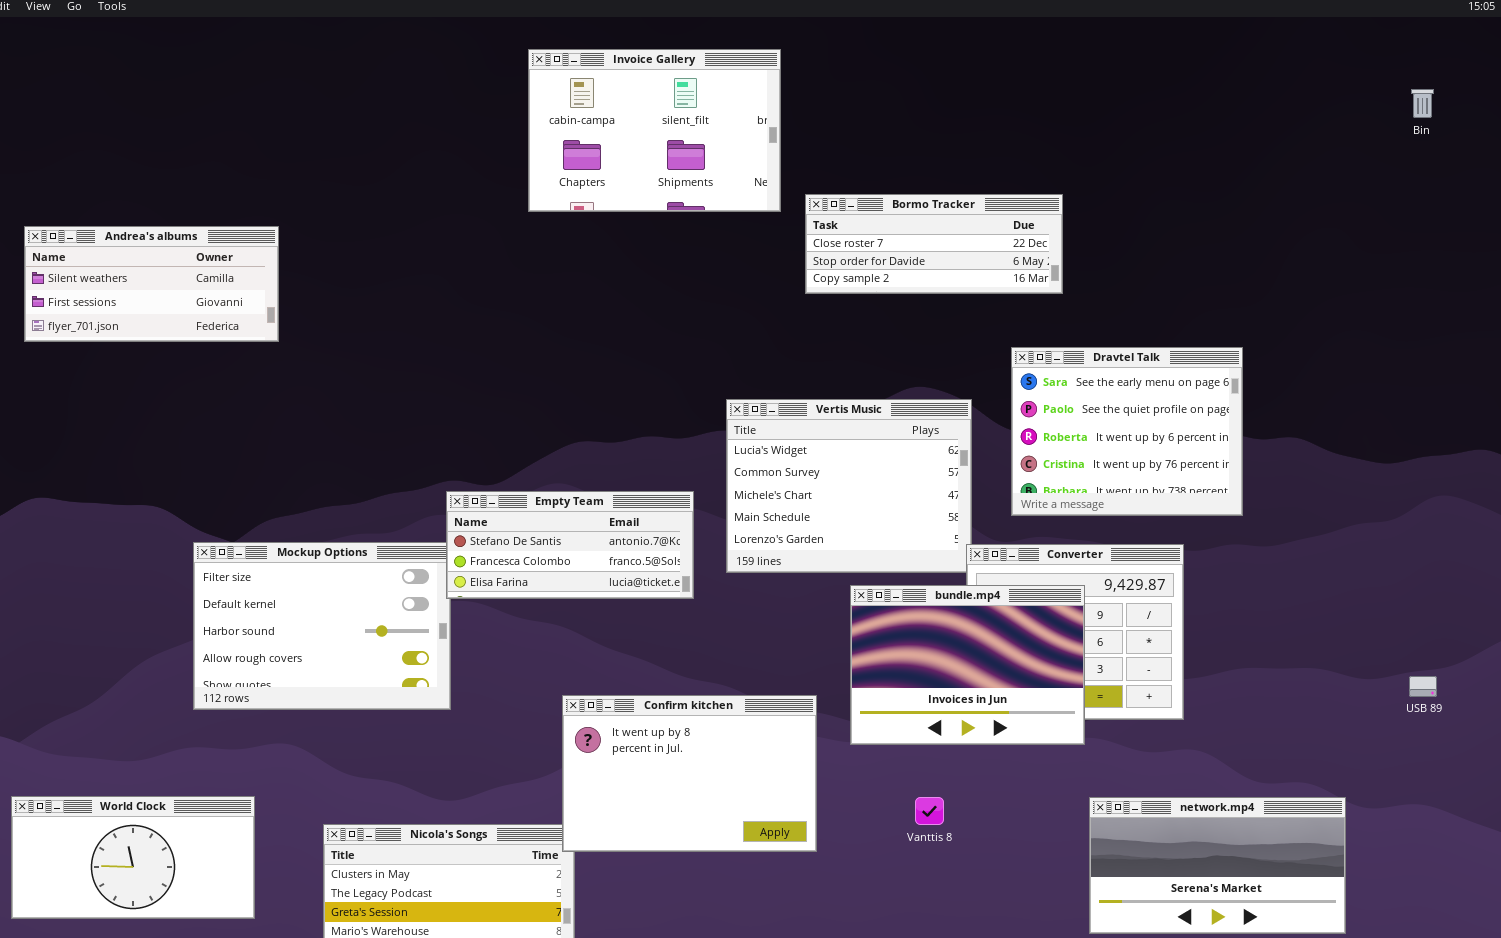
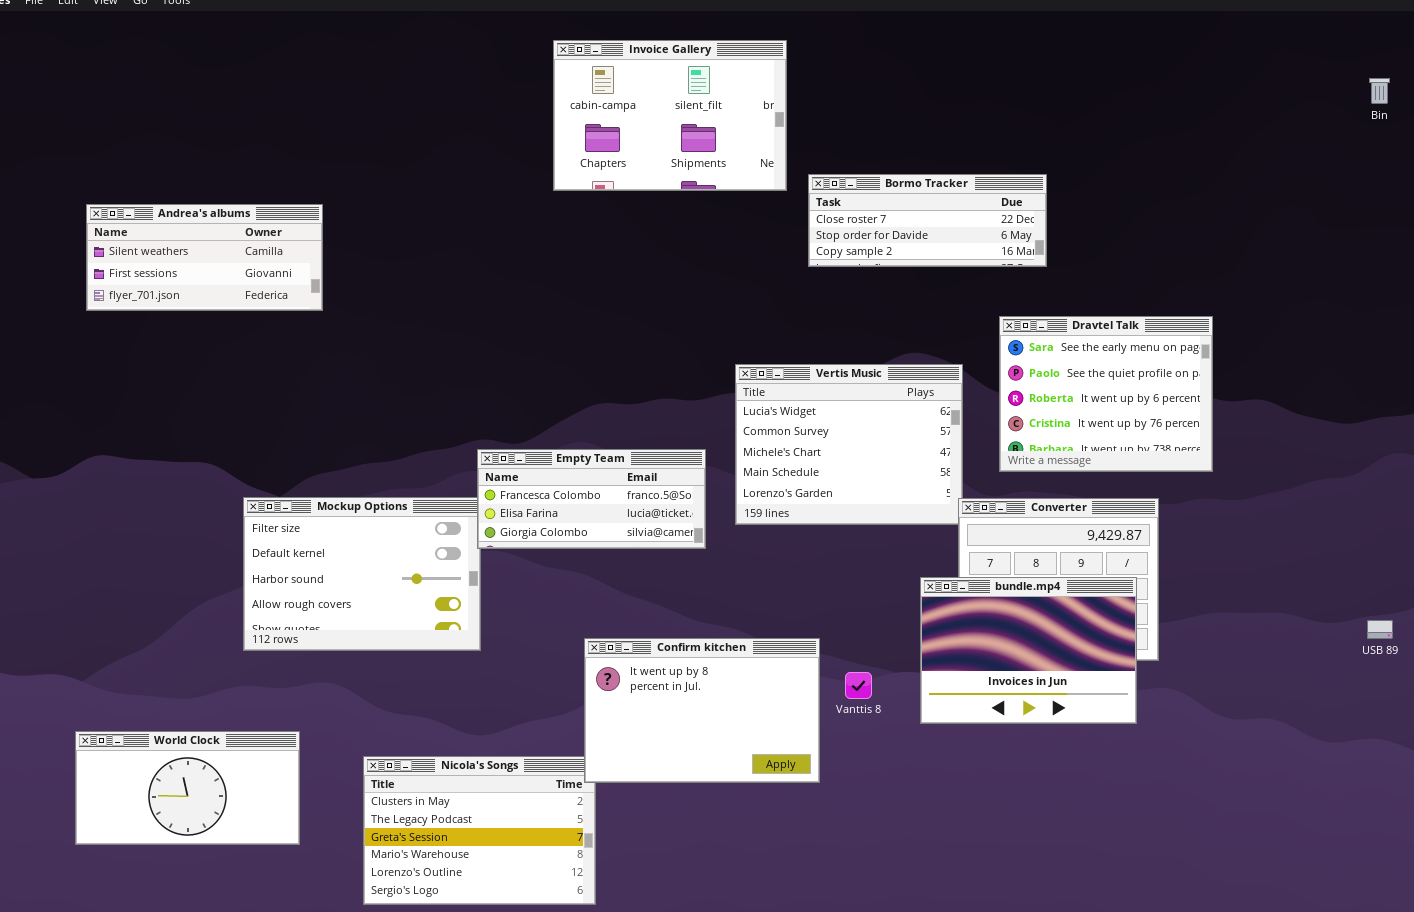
Empty Team: [446,491,694,599] -> [477,449,706,549], scrolled down 1 row
bundle.mp4: [850,585,1085,745] -> [920,577,1137,724], moved
Vanttis 8: [915,797,944,825] -> [845,672,872,699], moved
network.mp4: [1089,797,1346,934] -> none, closed

